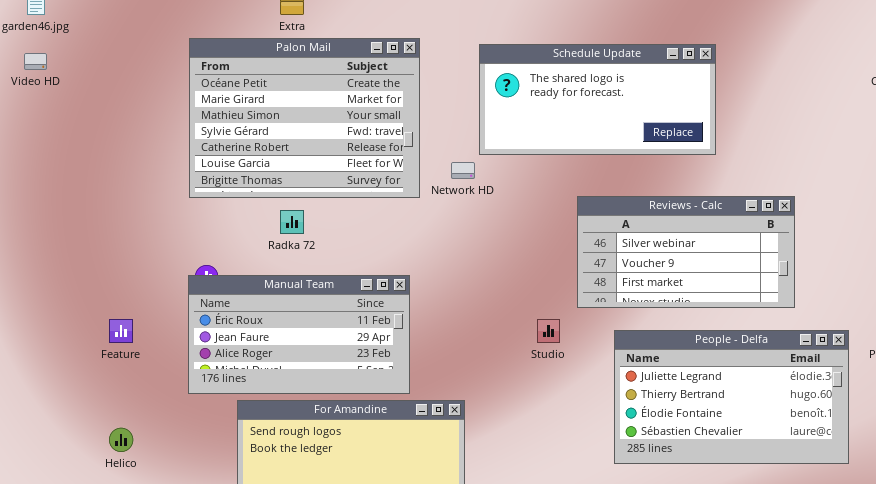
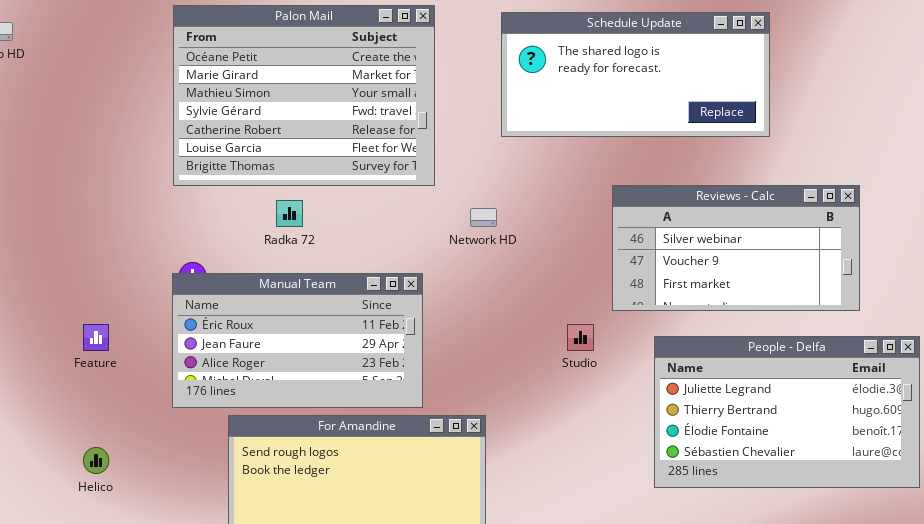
Network HD: [451,162,475,179] -> [470,208,497,227], moved

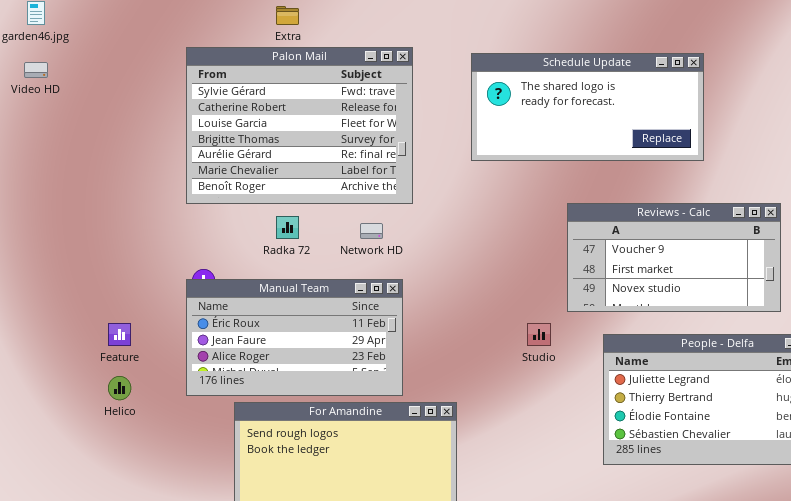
Palon Mail: [173,5,435,186] -> [186,47,413,204], scrolled down 3 rows
Reviews - Calc: [612,185,860,311] -> [567,203,781,312], scrolled down 1 row
Network HD: [470,208,497,227] -> [360,223,383,239], moved
Helico: [83,447,109,474] -> [108,376,131,400], moved

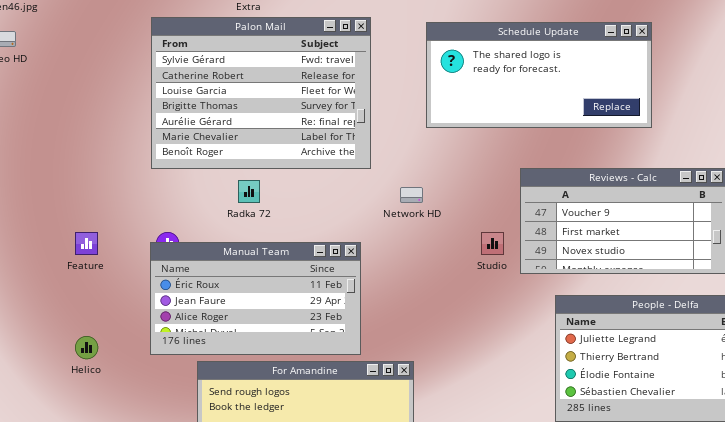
Network HD: [360,223,383,239] -> [400,187,423,203], moved
Feature: [108,323,131,346] -> [75,232,98,255], moved
Studio: [527,323,551,346] -> [481,232,504,255], moved

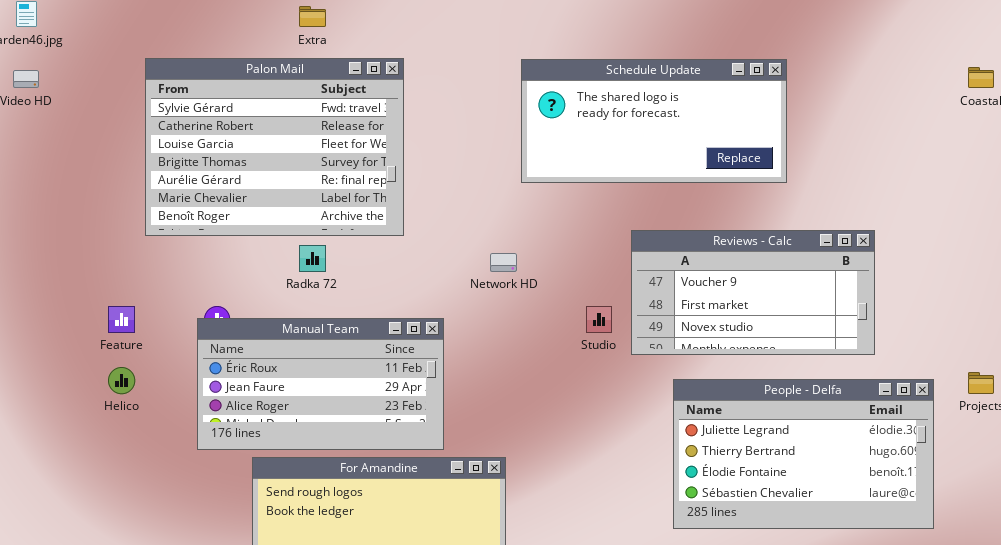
Palon Mail: [151,17,371,169] -> [145,58,404,236], moved
Helico: [75,336,98,359] -> [108,367,135,394], moved

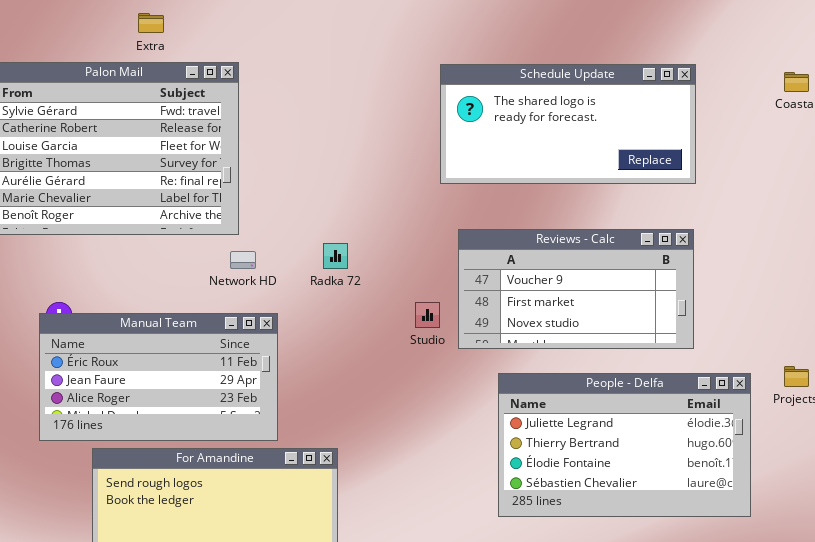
Schedule Update: [521,59,787,183] -> [440,64,696,184], moved
Radka 72: [299,245,326,272] -> [323,243,348,269], moved
Network HD: [490,253,517,272] -> [230,251,256,269], moved

